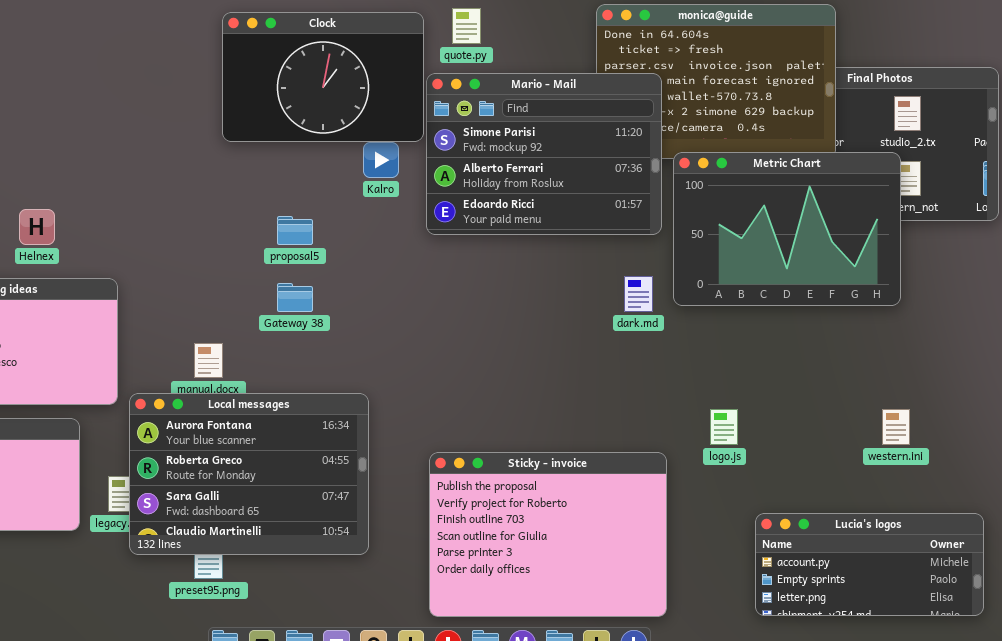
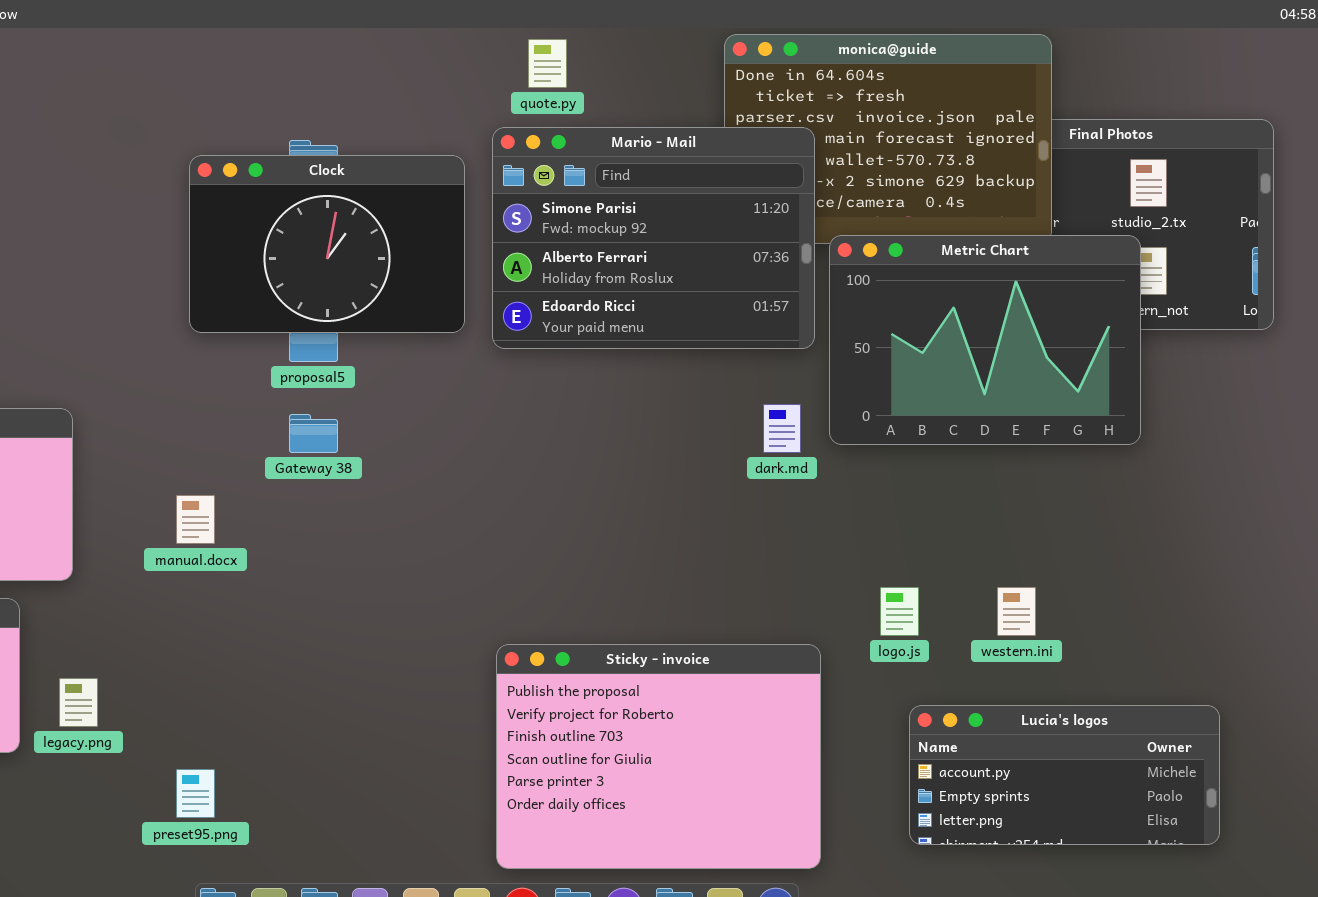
Clock: [222,12,424,142] -> [189,155,465,333], moved
Local messages: [129,393,369,555] -> none, closed
western.ini: [882,409,910,445] -> [997,587,1036,636], moved
Lucia's logos: [755,513,984,616] -> [909,705,1220,845], moved

